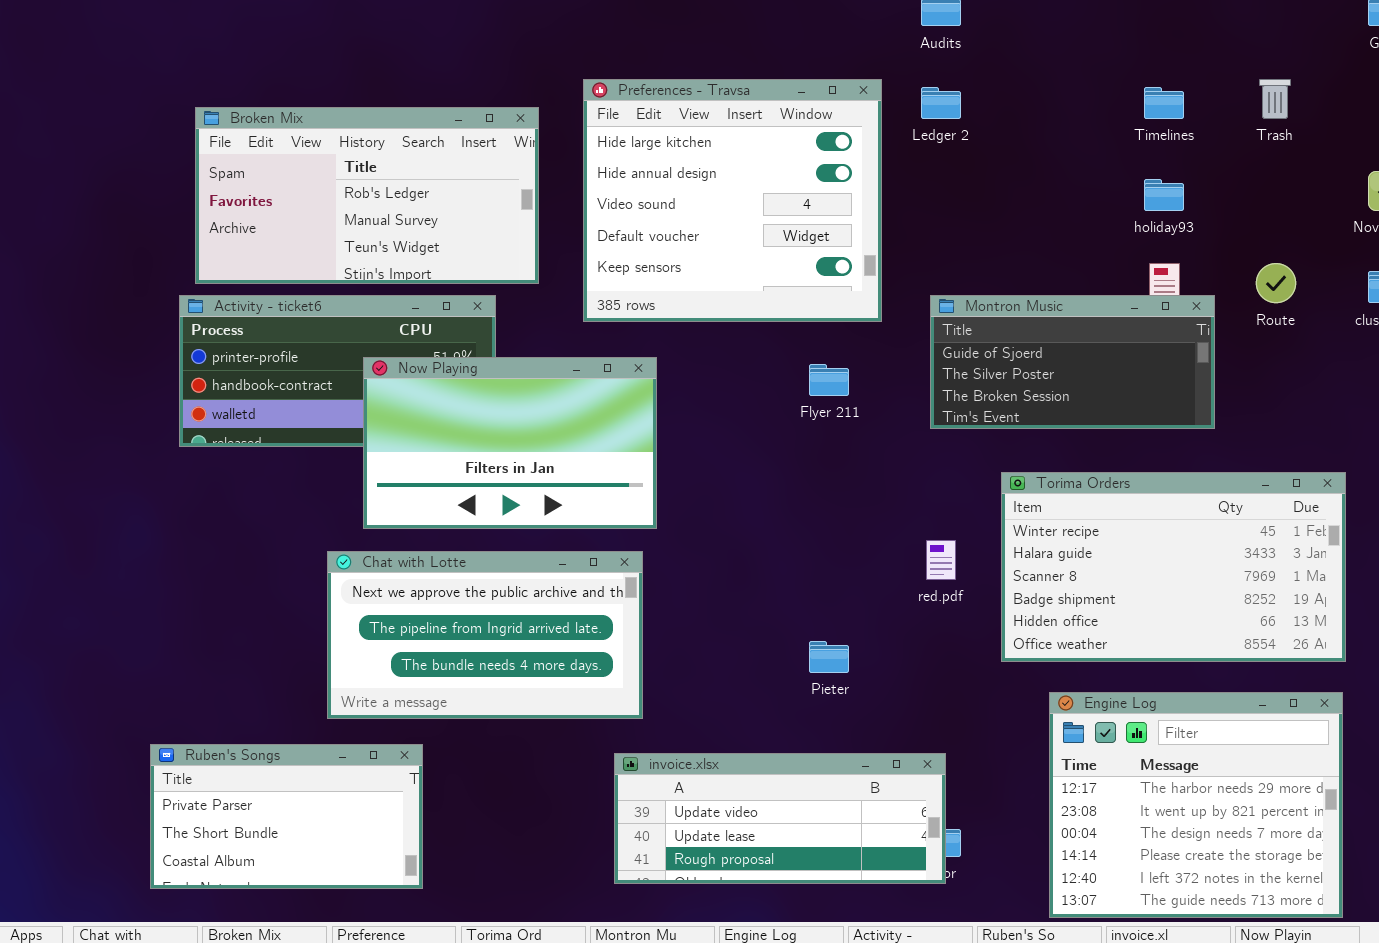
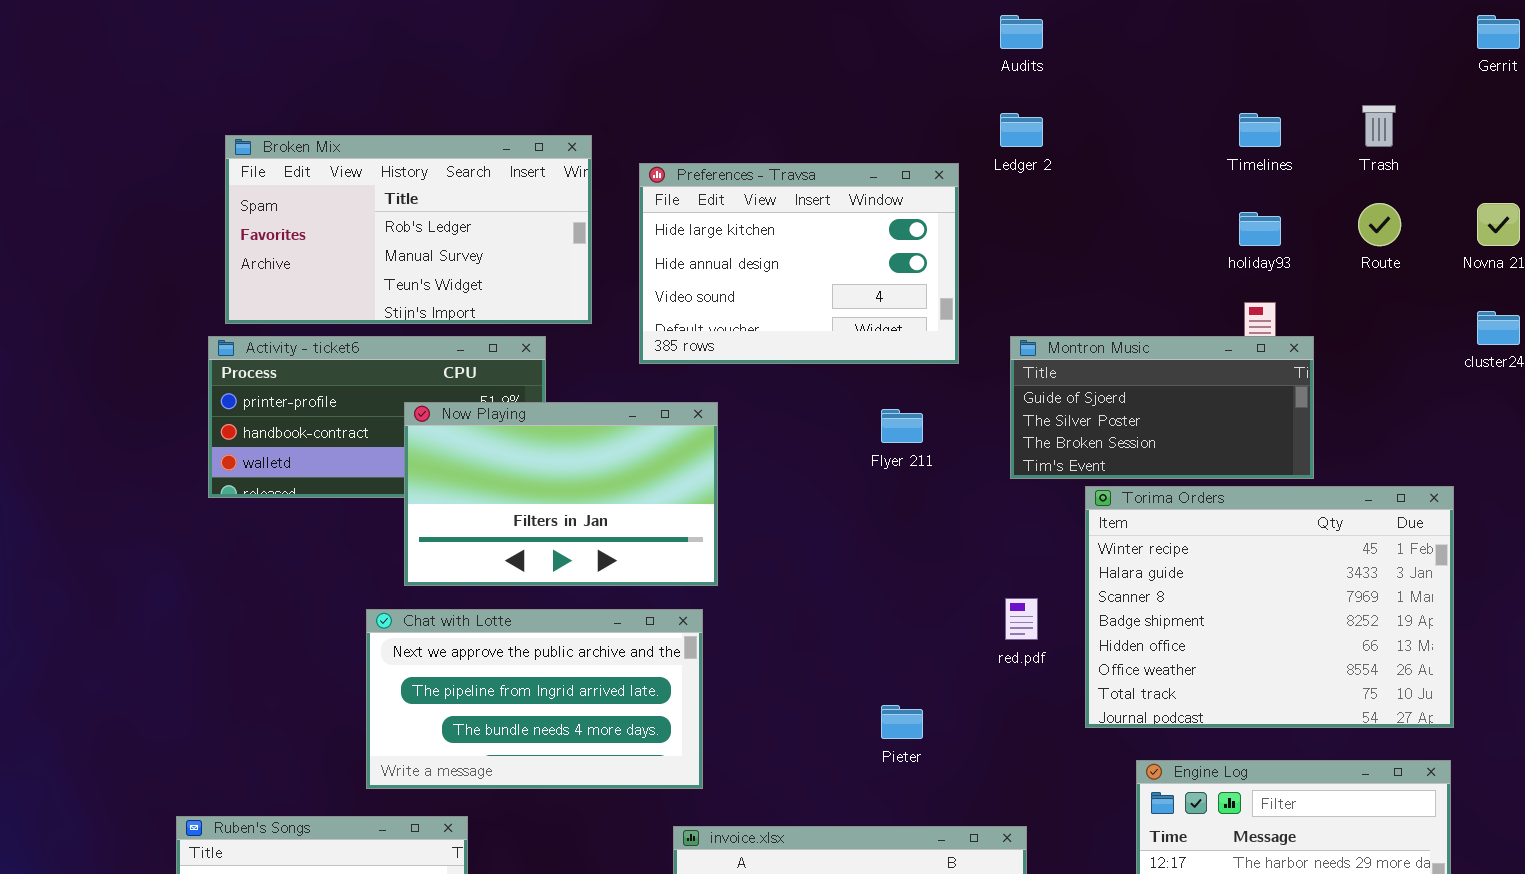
Preferences - Travsa: [583,79,882,322] -> [639,163,959,364], resized
Route: [1256,263,1296,303] -> [1358,203,1401,246], moved
Torima Orders: [1001,472,1346,662] -> [1085,486,1454,728], resized

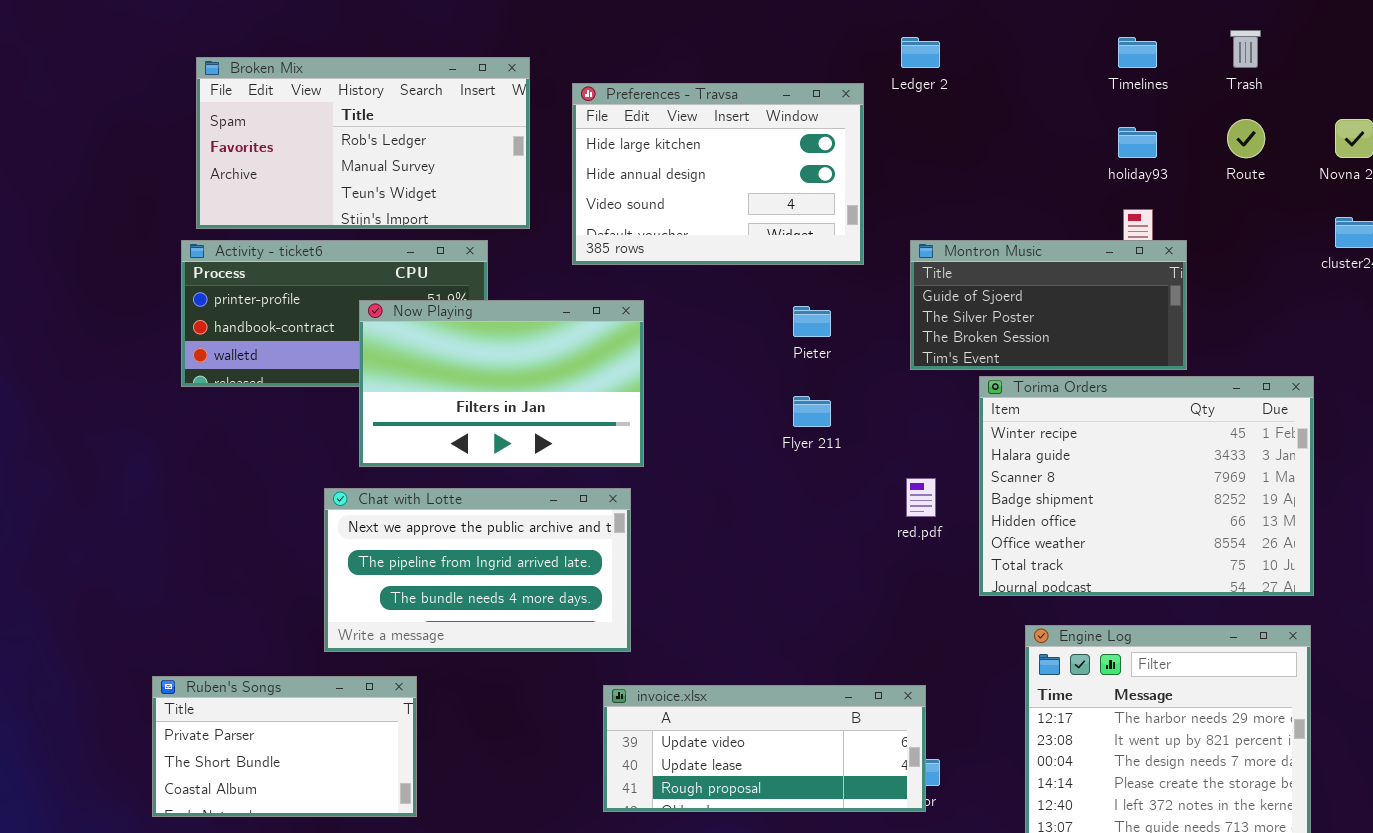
Flyer 211: [881,409,923,443] -> [793,396,831,427], moved
Pieter: [881,705,923,739] -> [793,306,831,337], moved

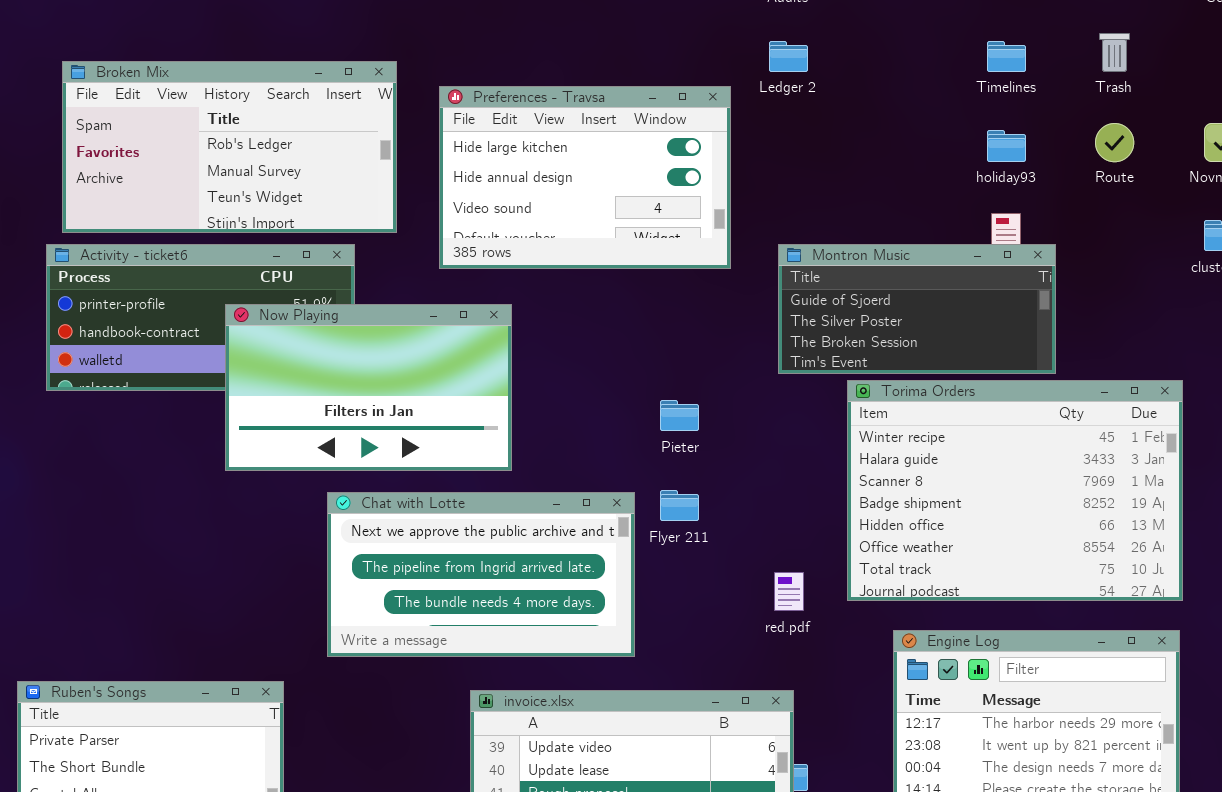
Pieter: [793,306,831,337] -> [660,400,699,431], moved
Flyer 211: [793,396,831,427] -> [660,490,699,521], moved
red.pdf: [906,478,936,517] -> [774,572,804,611], moved
Chat with Lotte: [324,488,631,652] -> [327,492,635,657], moved

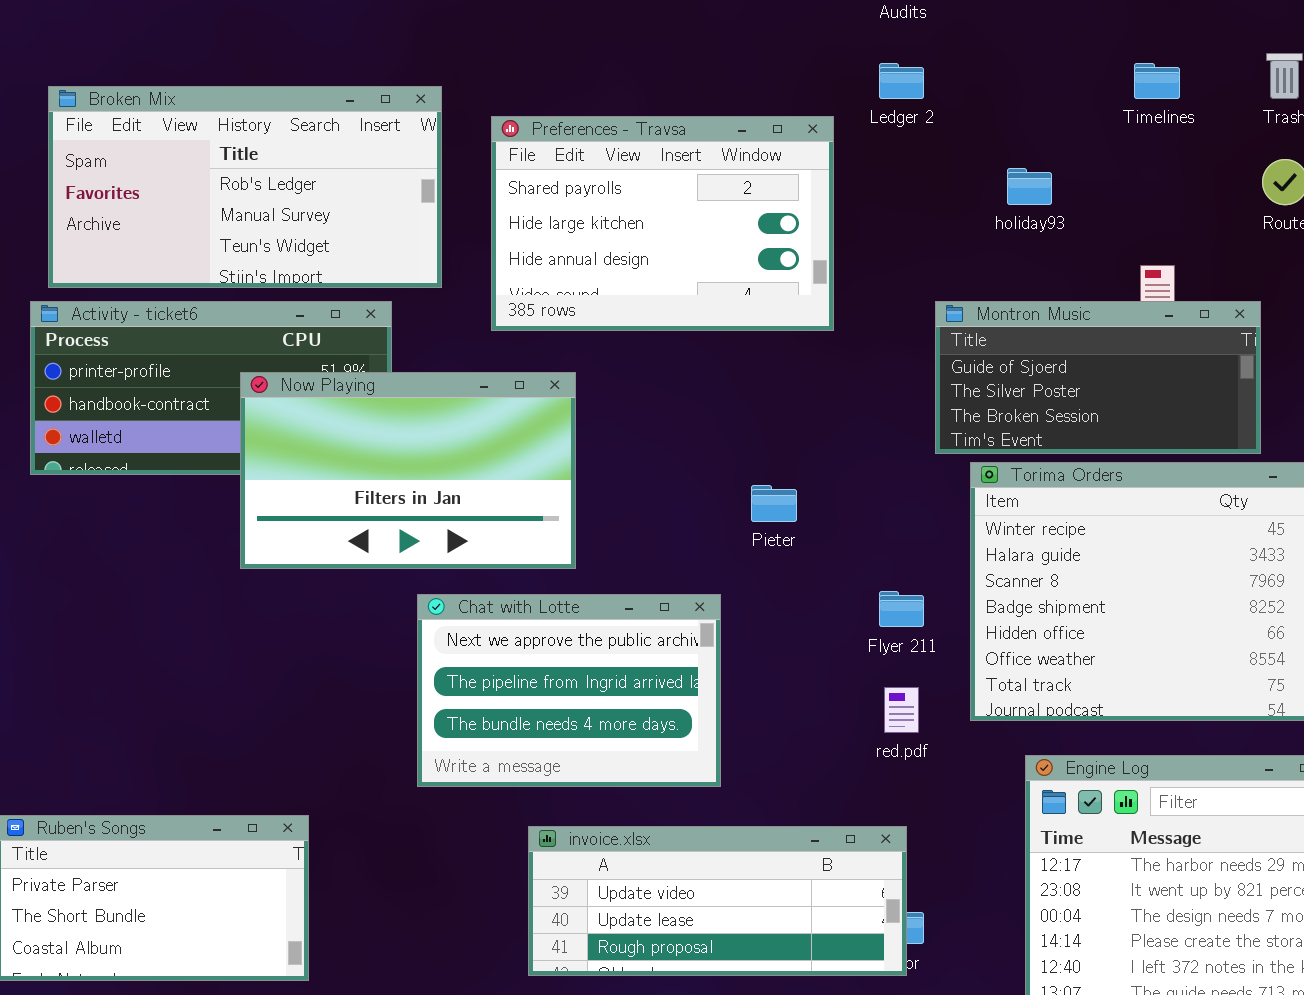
Preferences - Travsa: [439,86,731,269] -> [491,116,834,331], scrolled up 1 row
holiday93: [987,130,1026,162] -> [1007,168,1052,205], moved
Montron Music: [778,244,1056,374] -> [935,301,1261,454], moved
Flyer 211: [660,490,699,521] -> [879,591,924,627], moved
Chat with Lotte: [327,492,635,657] -> [417,594,721,787], resized

